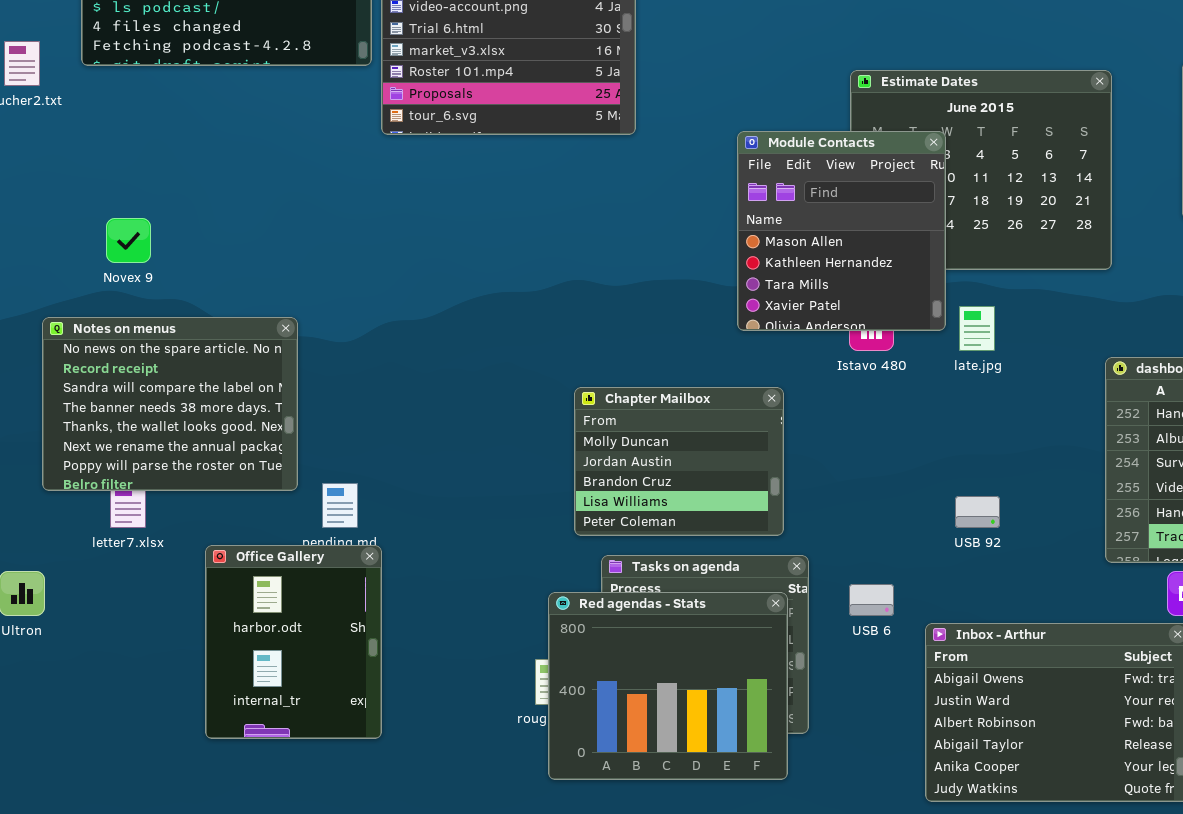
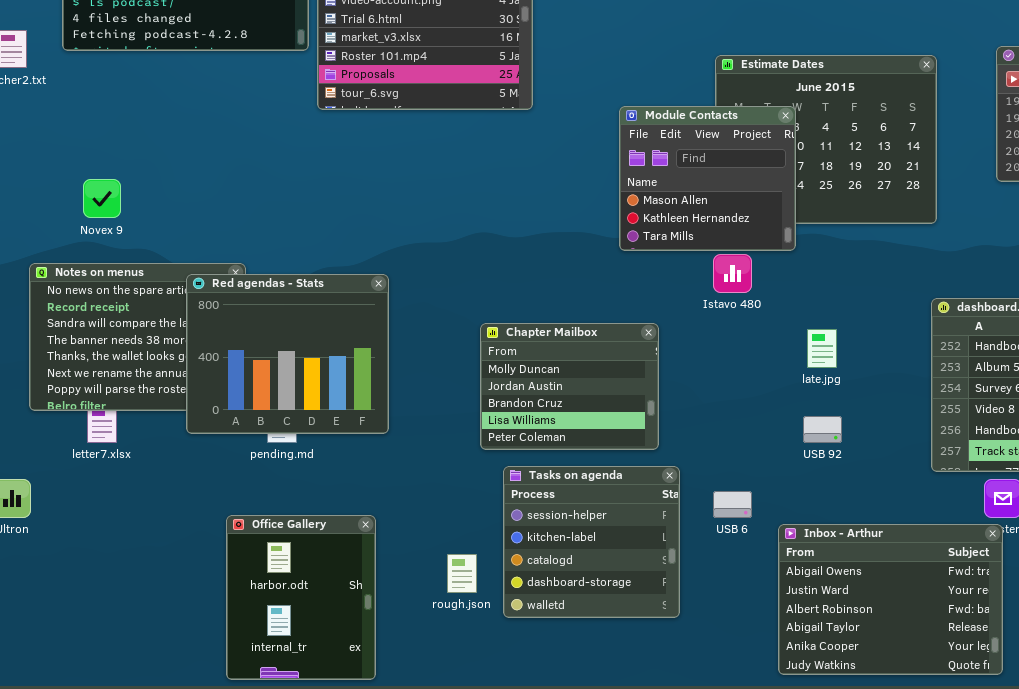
Module Contacts: [737,131,946,331] -> [619,106,796,251], resized
late.jpg: [959,306,995,351] -> [807,329,837,368], moved
Office Gallery: [205,545,382,739] -> [226,515,376,680], moved
Red agendas - Stats: [548,592,788,780] -> [186,274,389,434], moved

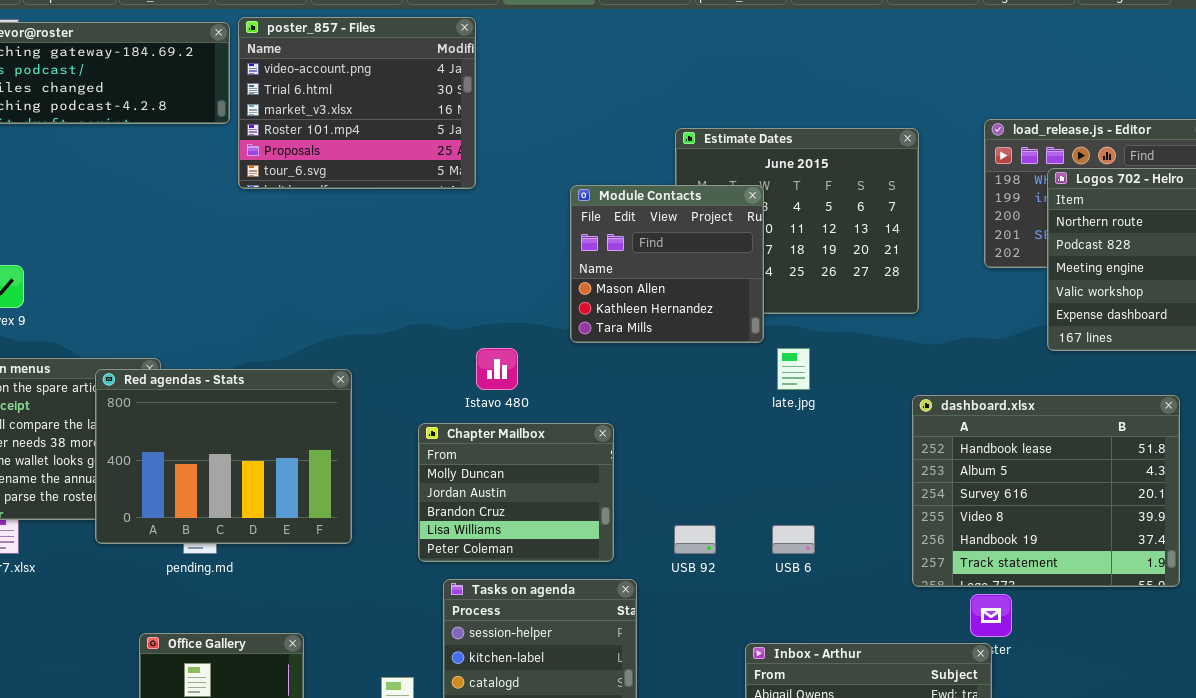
Istavo 480: [713,254,752,293] -> [476,348,518,390], moved
Red agendas - Stats: [186,274,389,434] -> [95,369,352,544], resized
late.jpg: [807,329,837,368] -> [777,348,810,390], moved
USB 92: [803,416,842,443] -> [674,525,716,554], moved
USB 6: [713,491,752,518] -> [772,525,815,554], moved

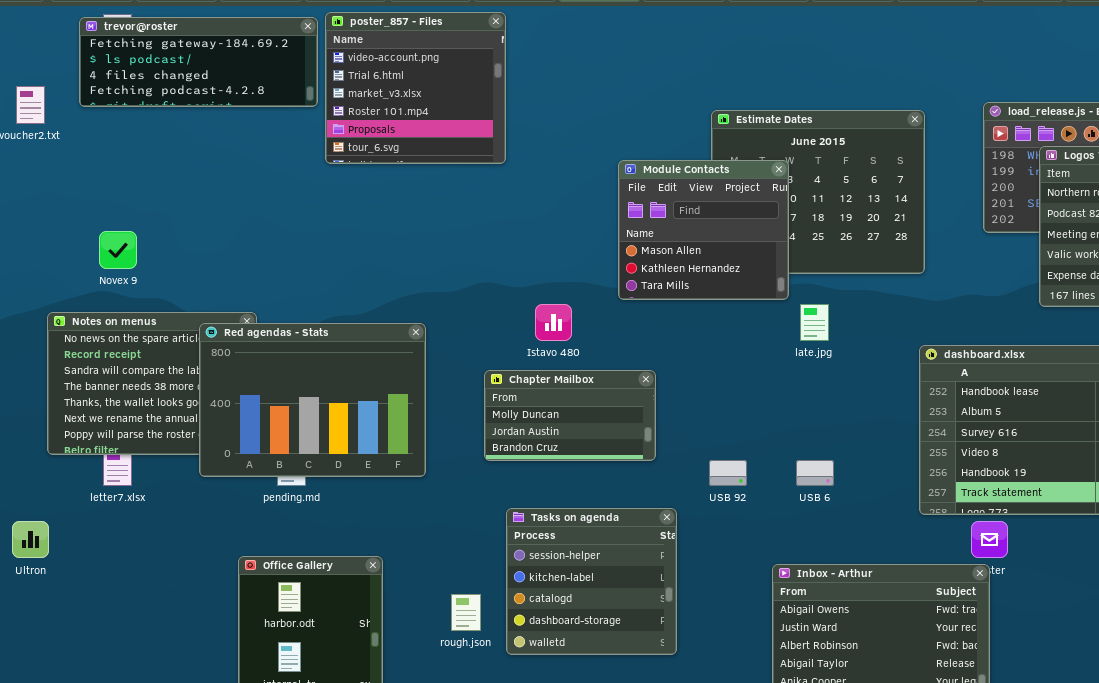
poster_857 - Files: [238,17,476,189] -> [325,12,506,164], resized
Chapter Mailbox: [418,423,614,562] -> [484,370,656,461], resized

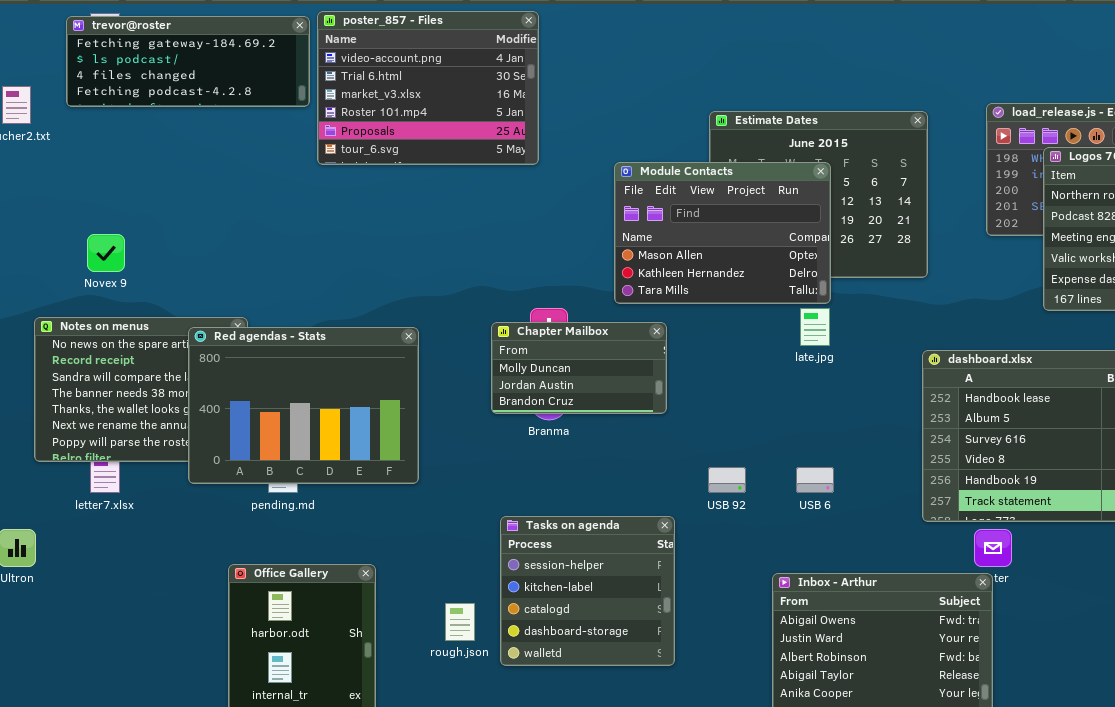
poster_857 - Files: [325,12,506,164] -> [317,11,539,165], resized
Module Contacts: [618,160,789,300] -> [614,162,831,304], resized
Chapter Mailbox: [484,370,656,461] -> [491,322,667,414], moved

